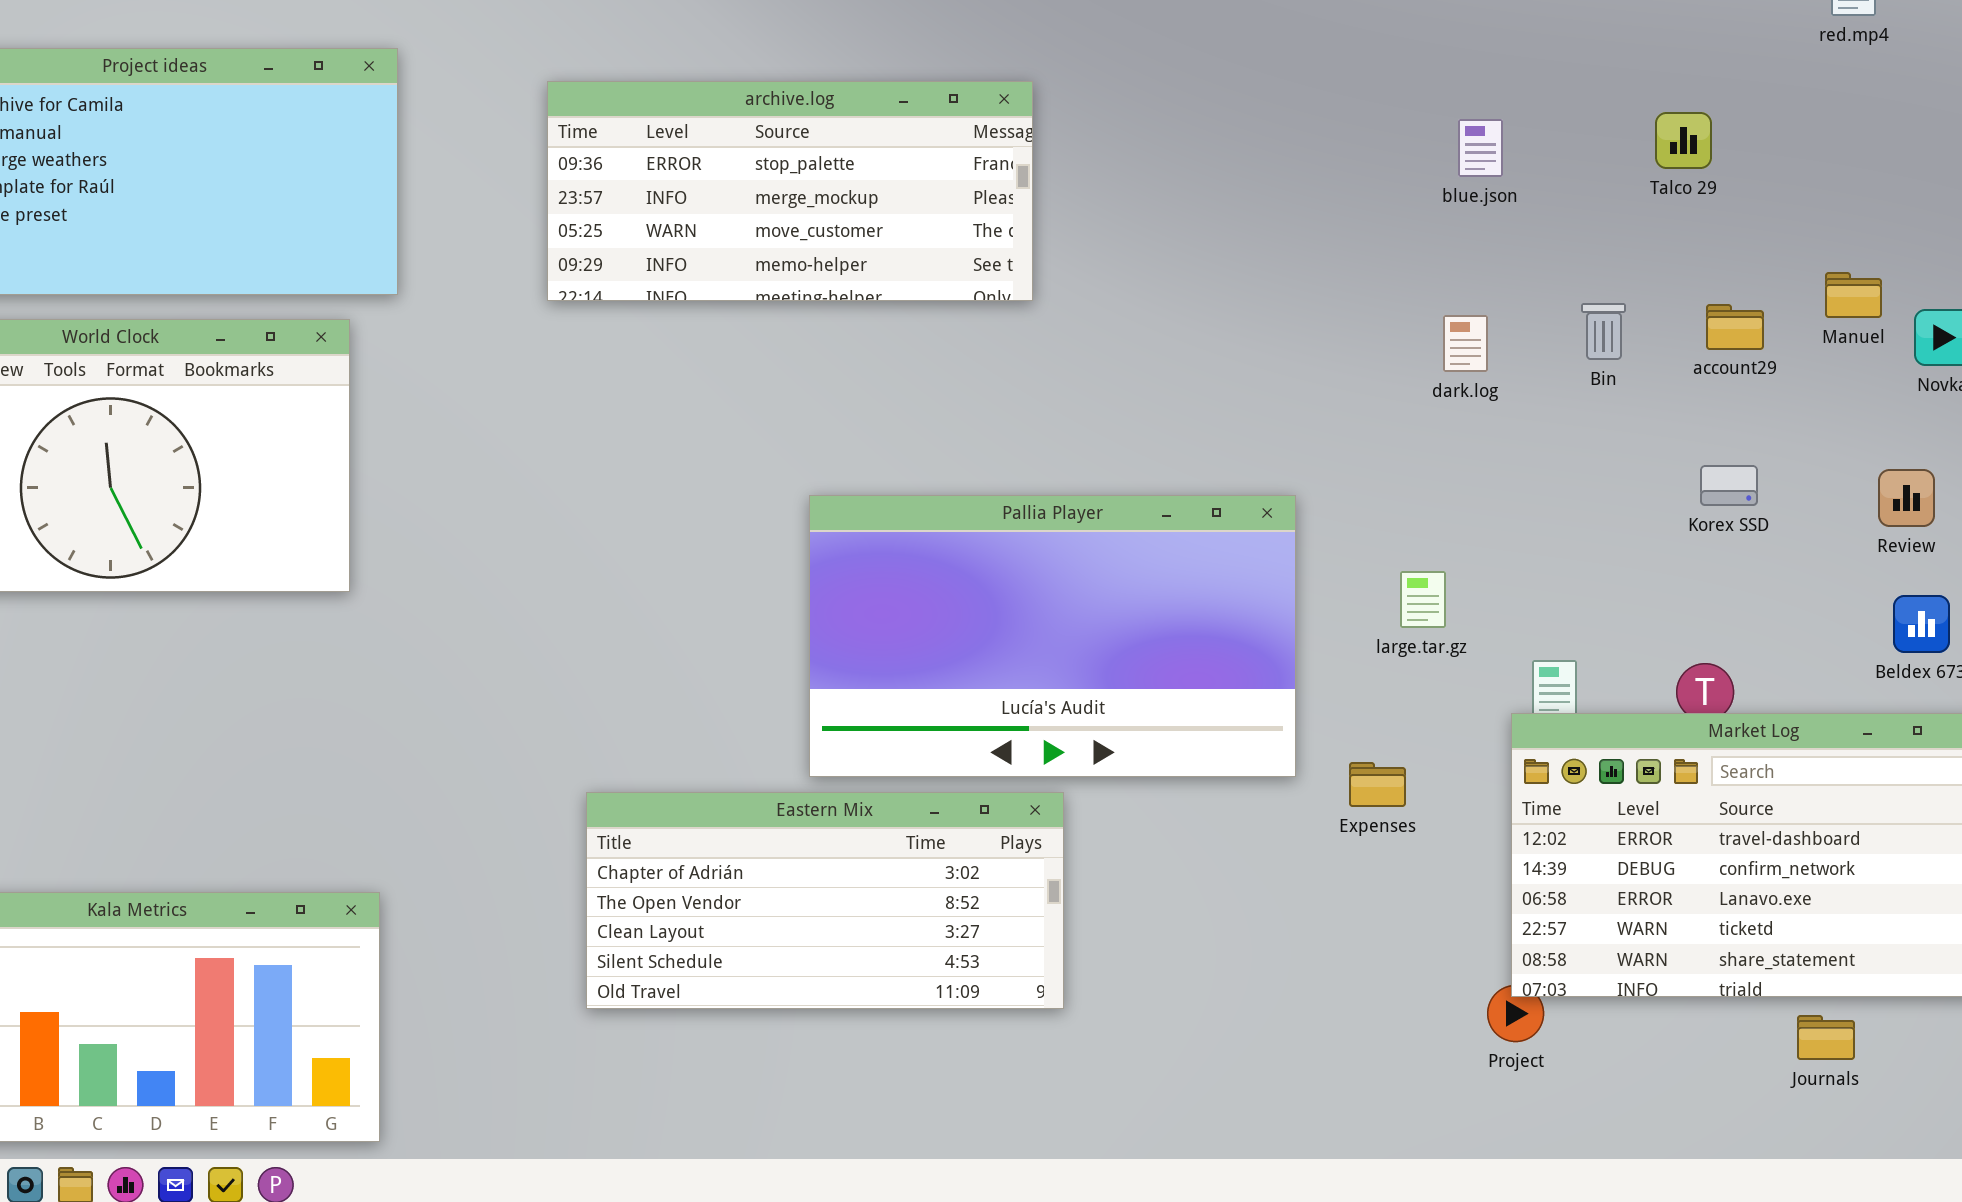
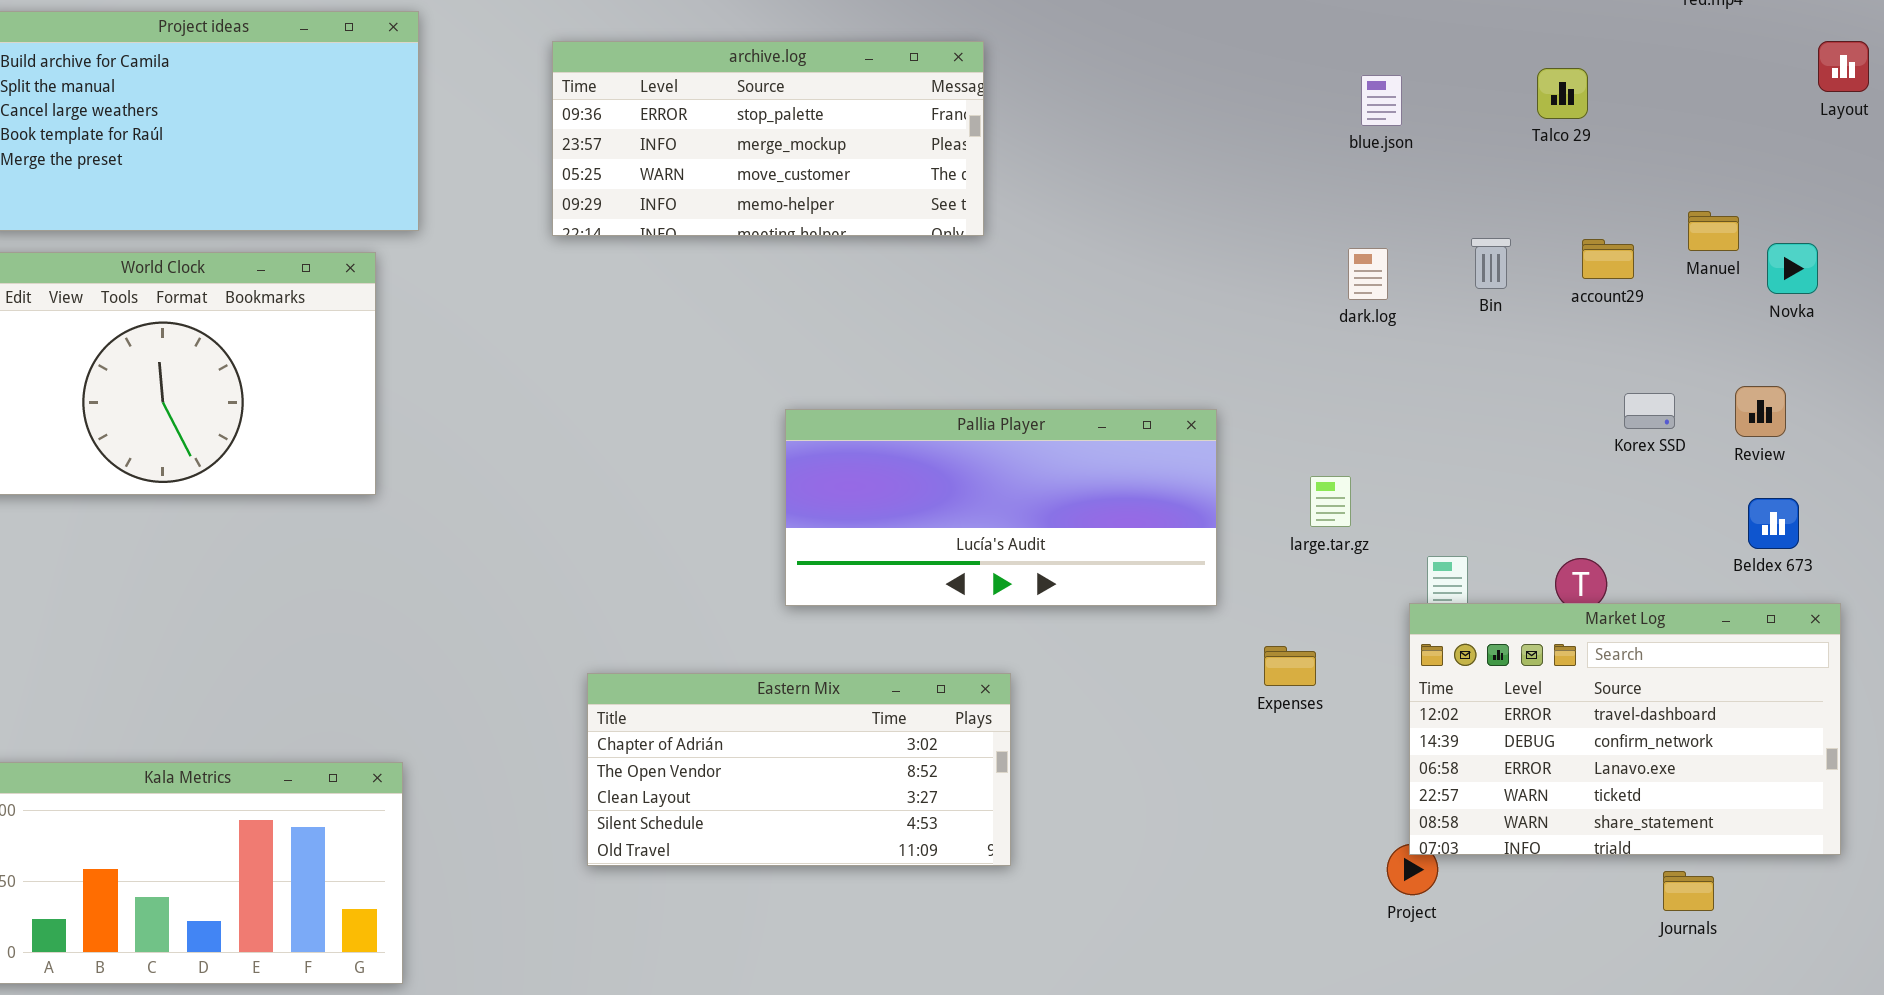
Korex SSD: [1700,465,1758,506] -> [1624,393,1675,429], moved
Pallia Player: [809,495,1296,777] -> [785,409,1217,606], resized

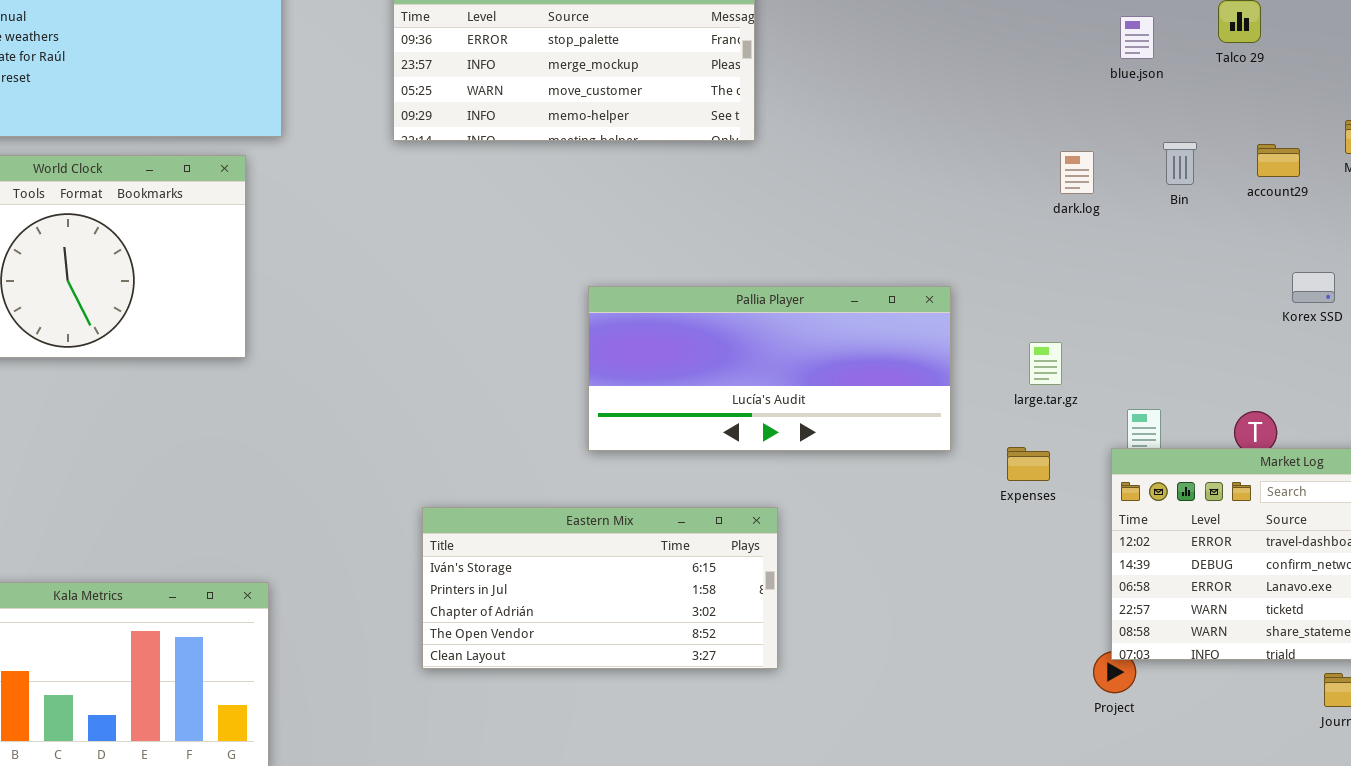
blue.json: [1361,75,1402,126] -> [1120,16,1154,59], moved
Expenses: [1264,646,1316,686] -> [1007,447,1050,481], moved
Eastern Mix: [587,673,1011,866] -> [422,507,778,669], scrolled up 2 rows

